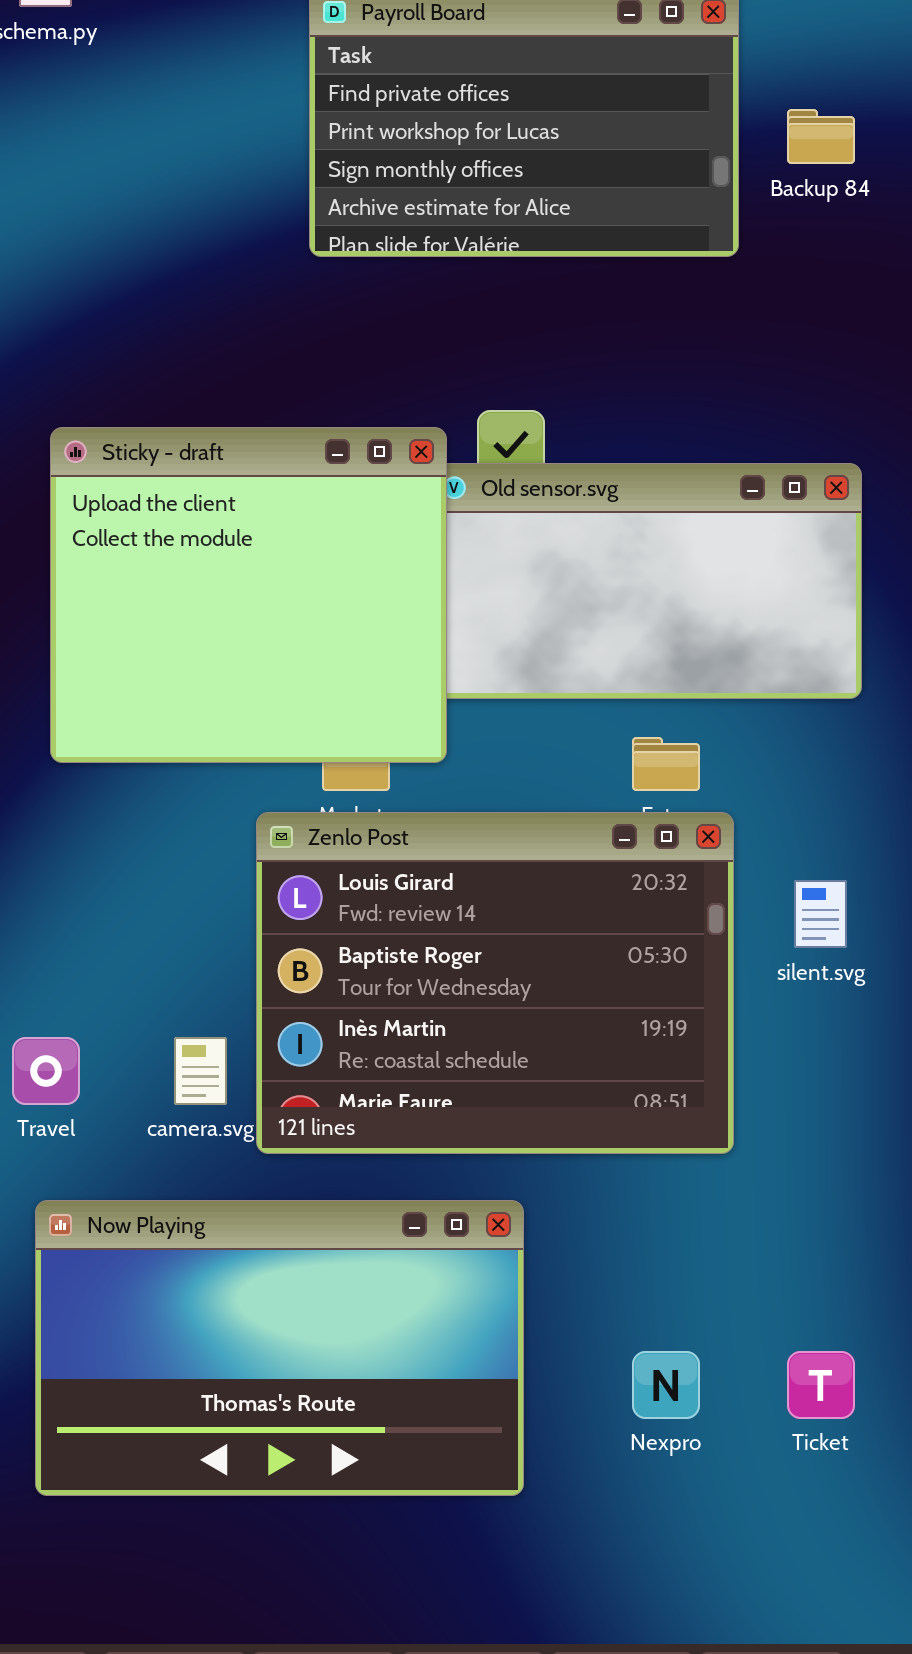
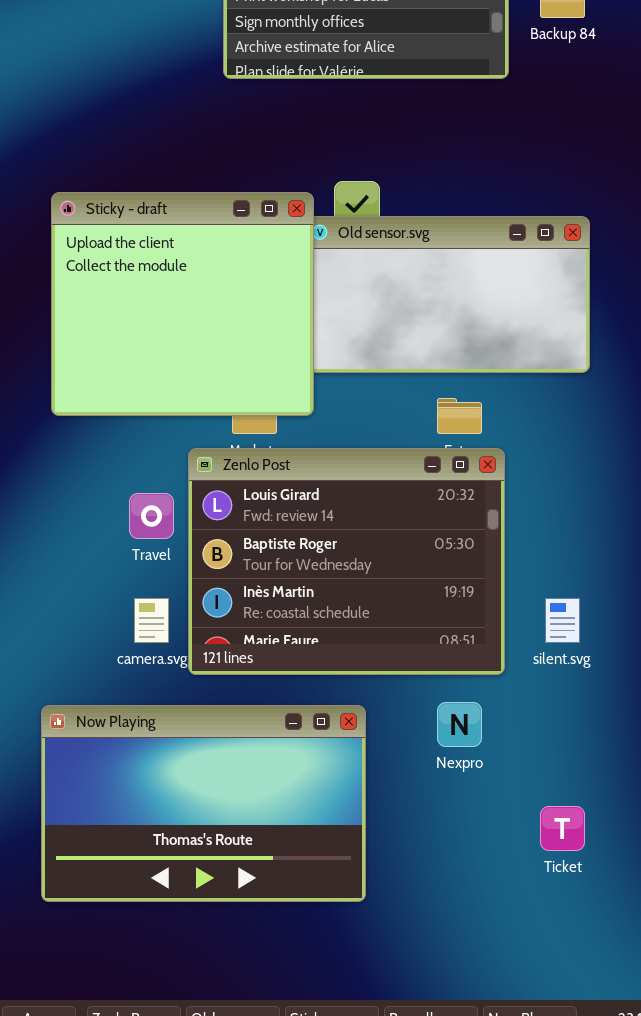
silent.svg: [794,880,847,948] -> [545,598,580,643], moved
Travel: [12,1037,80,1105] -> [129,493,174,539], moved
Nexpro: [632,1351,700,1419] -> [437,702,482,747], moved

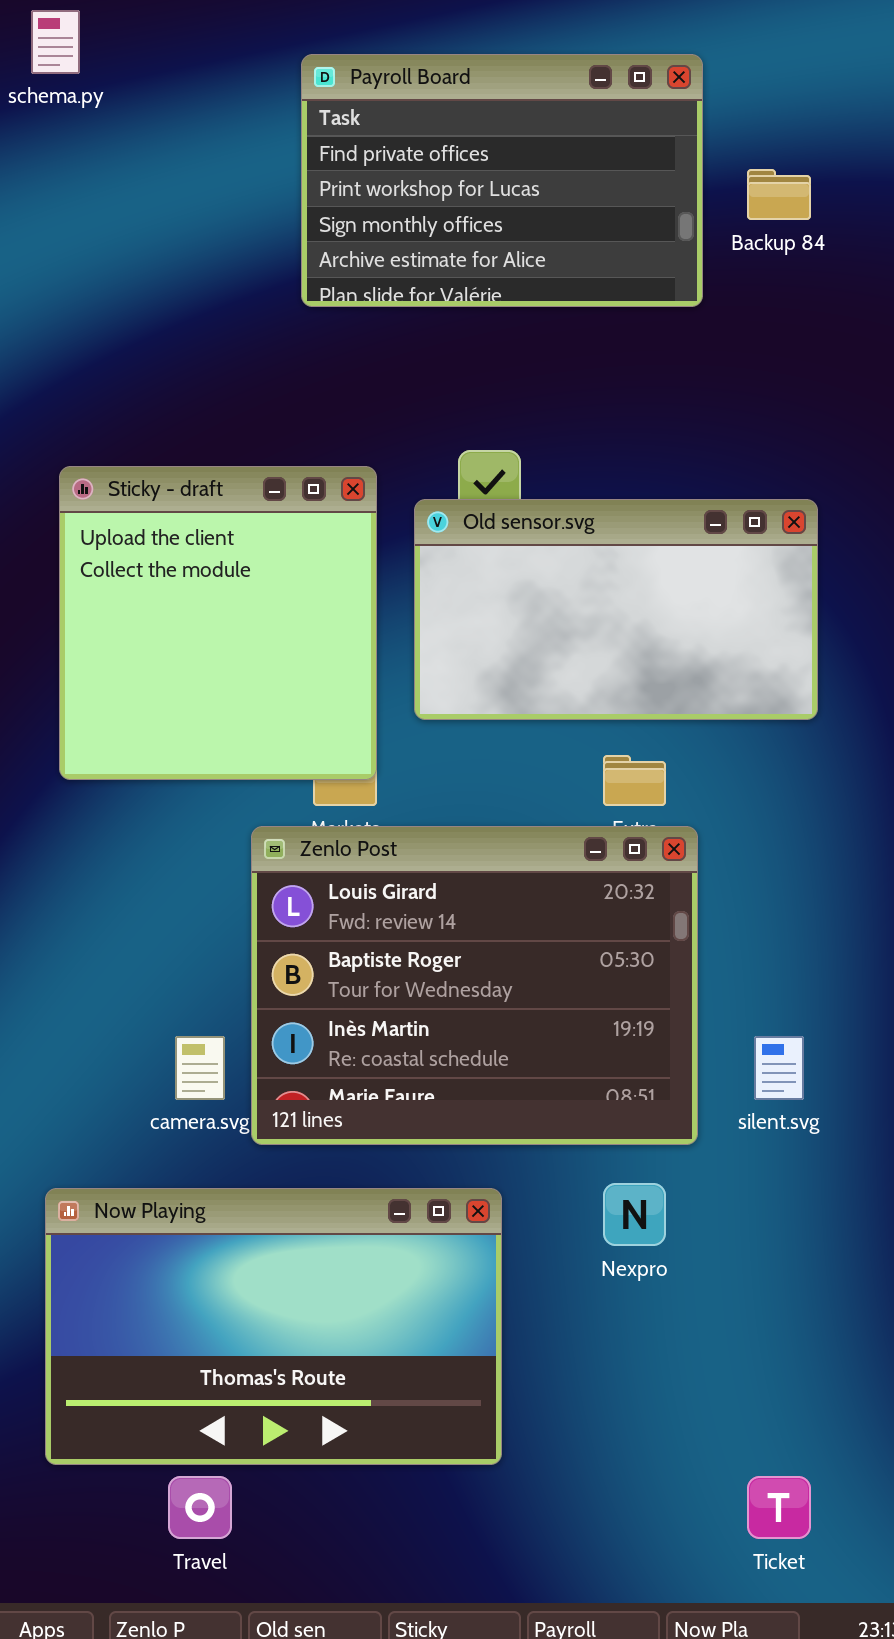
Sticky - draft: [51,192,314,416] -> [59,466,377,780], resized
Travel: [129,493,174,539] -> [168,1476,232,1539], moved
Ticket: [540,806,585,851] -> [747,1476,811,1539], moved

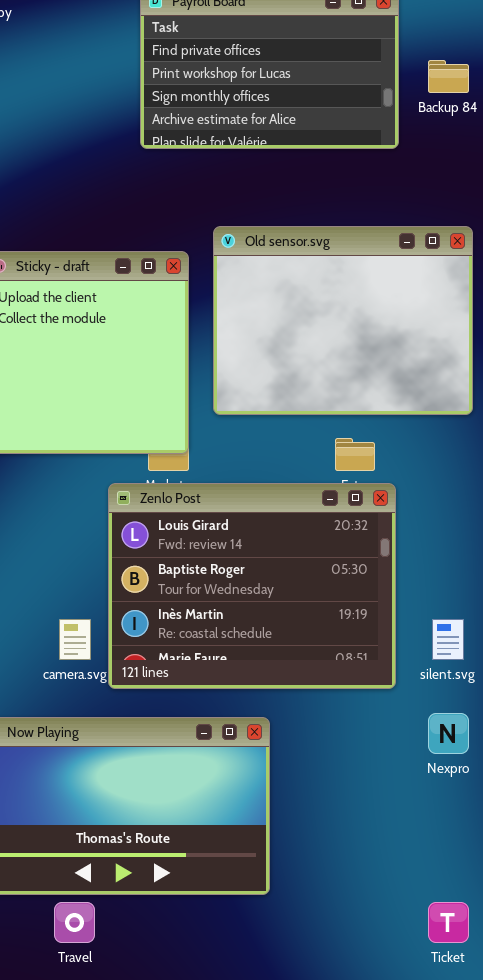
Old sensor.svg: [414,499,818,720] -> [213,226,473,415], resized
Nexpro: [603,1183,666,1246] -> [428,713,469,754], moved

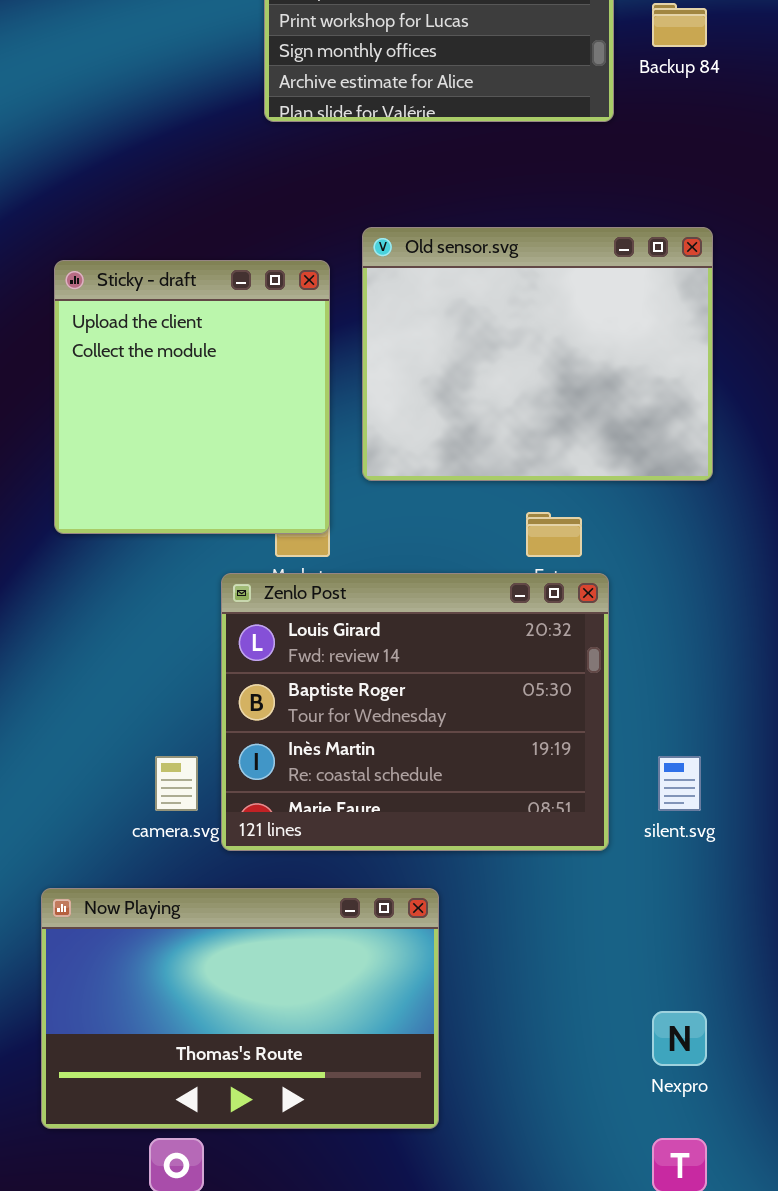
Nexpro: [428,713,469,754] -> [652,1011,707,1066], moved

